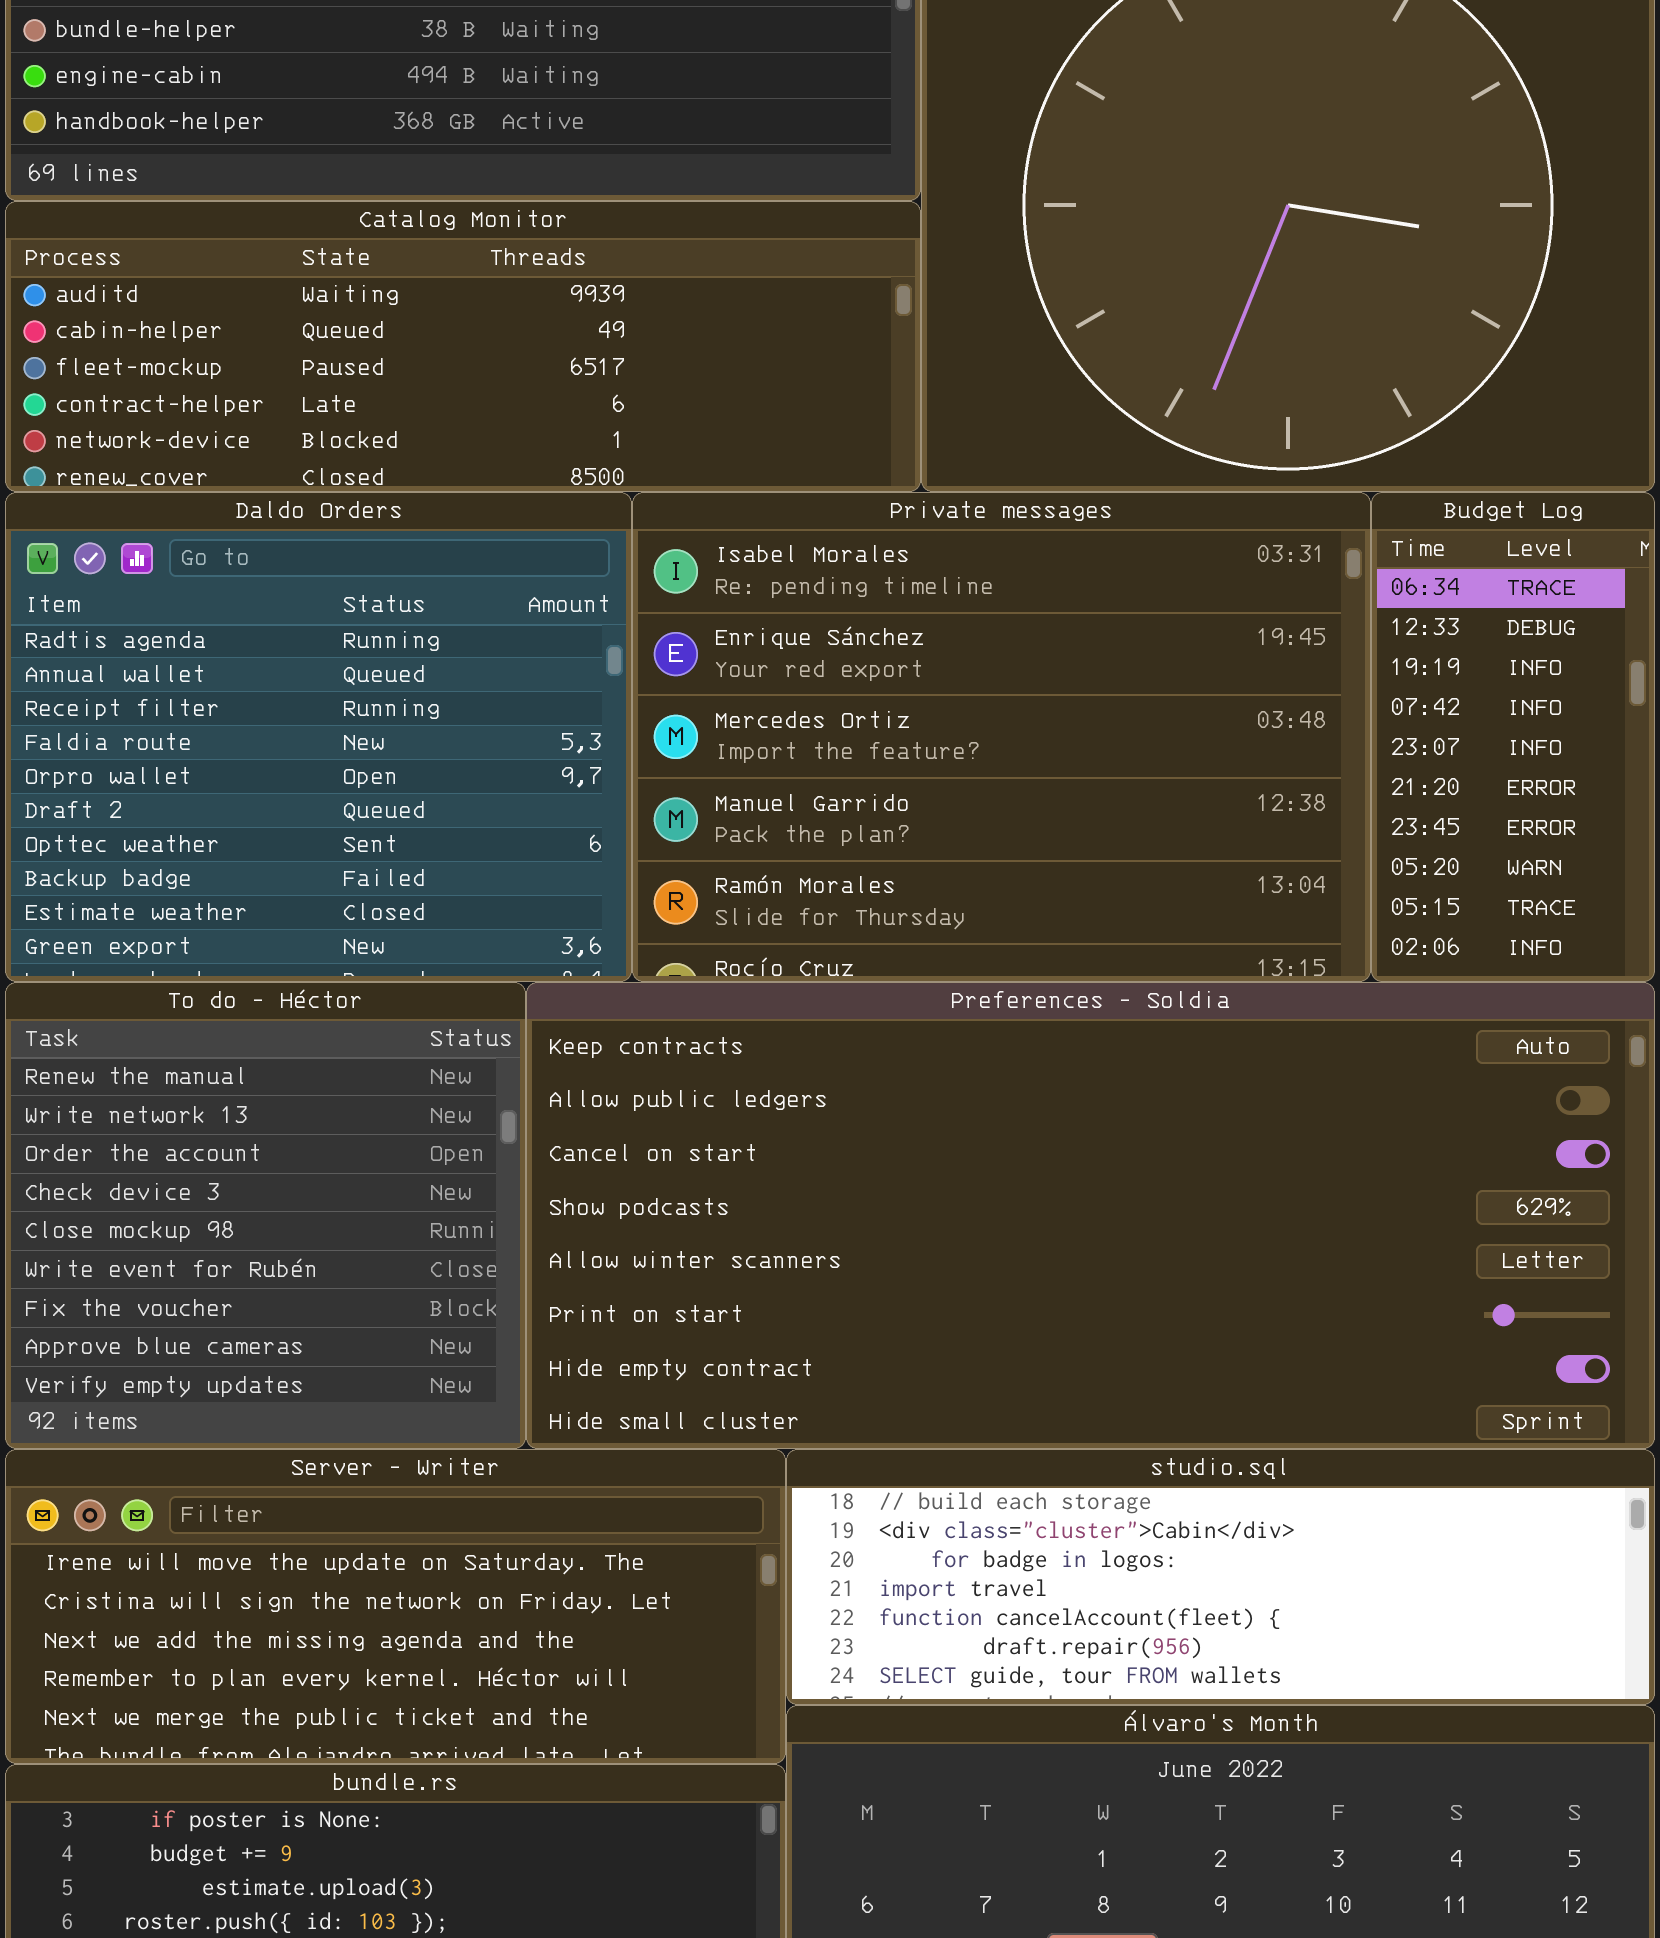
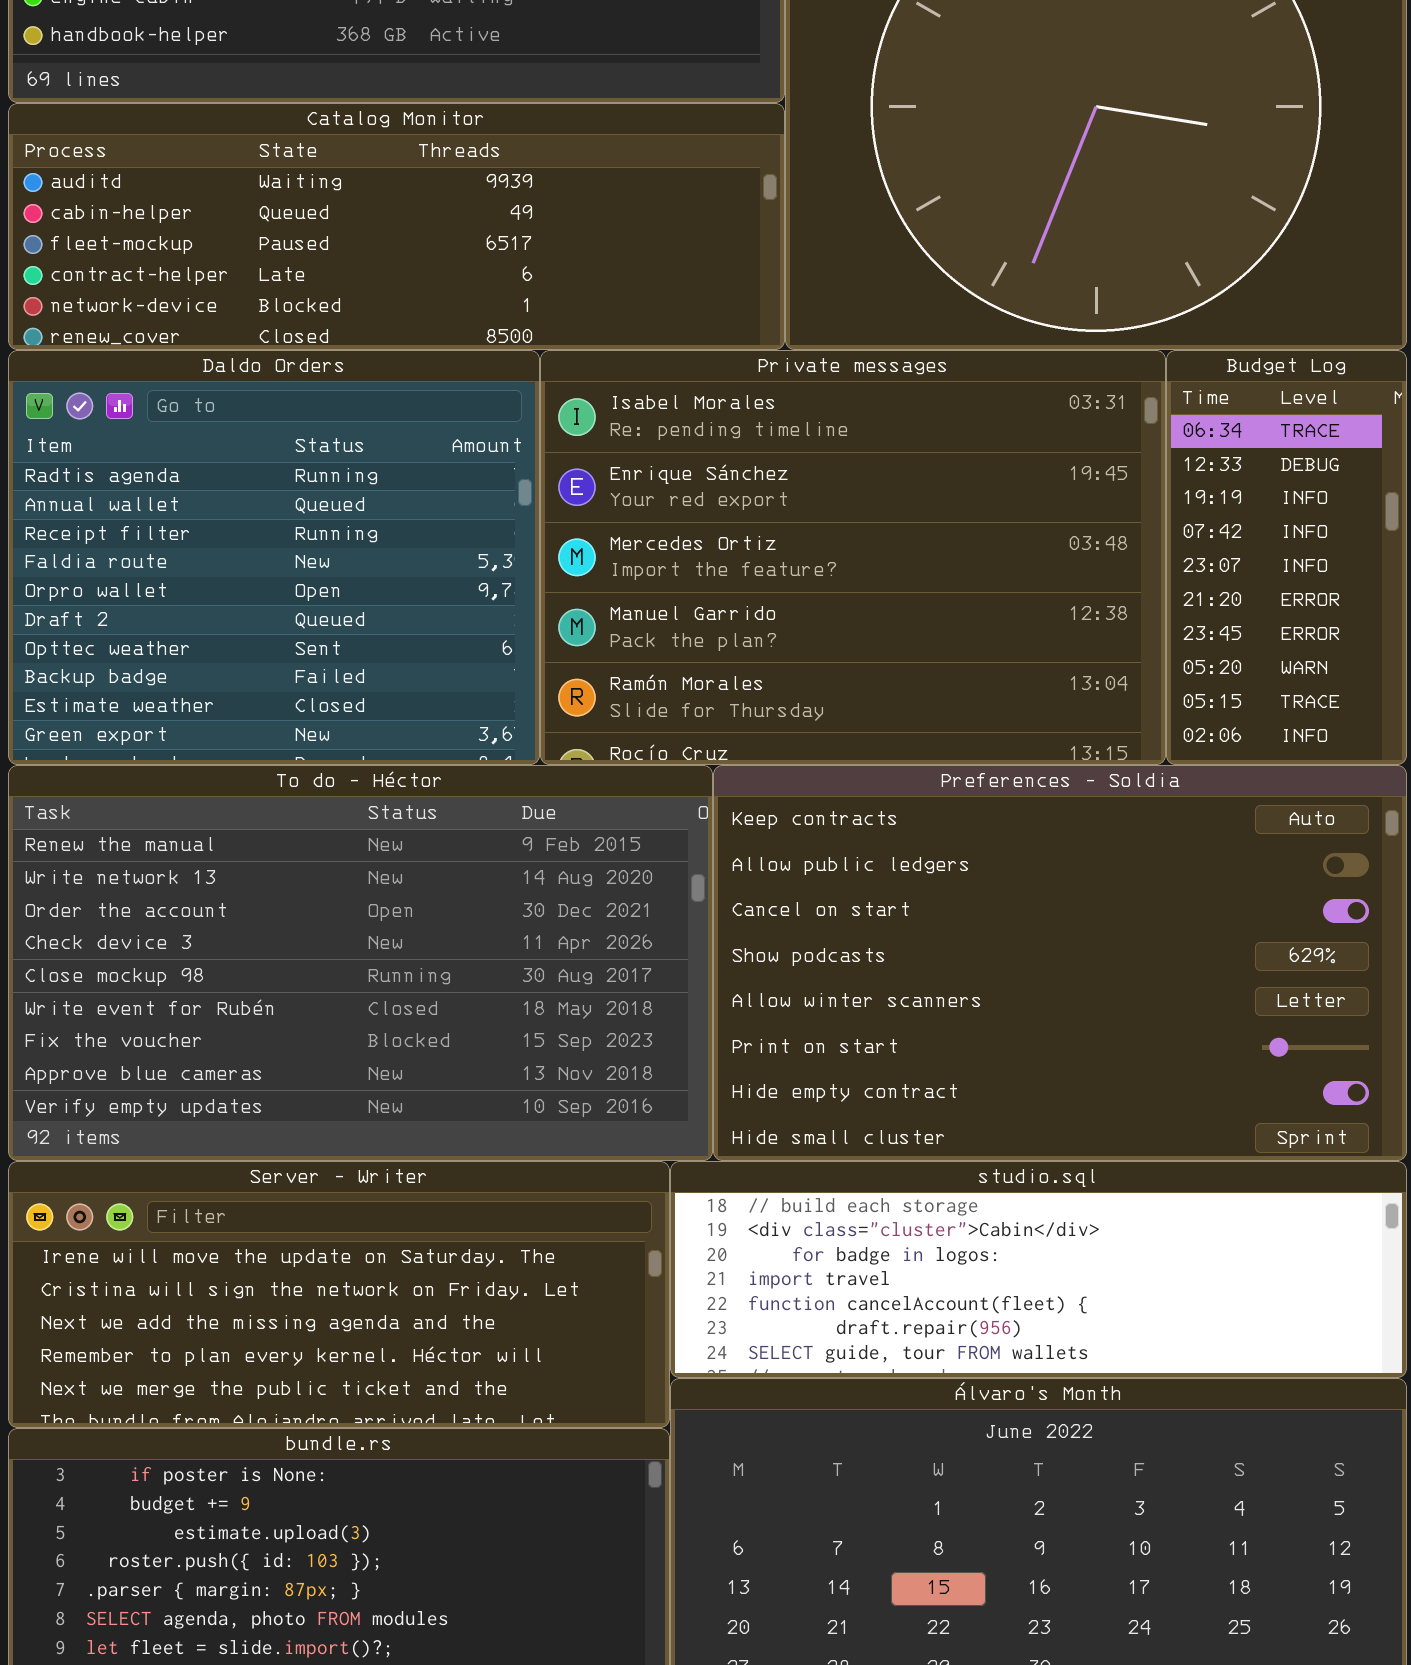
To do - Héctor: [5,982,526,1449] -> [8,765,713,1161], resized
Preferences - Soldia: [526,982,1655,1449] -> [713,765,1407,1161], resized

